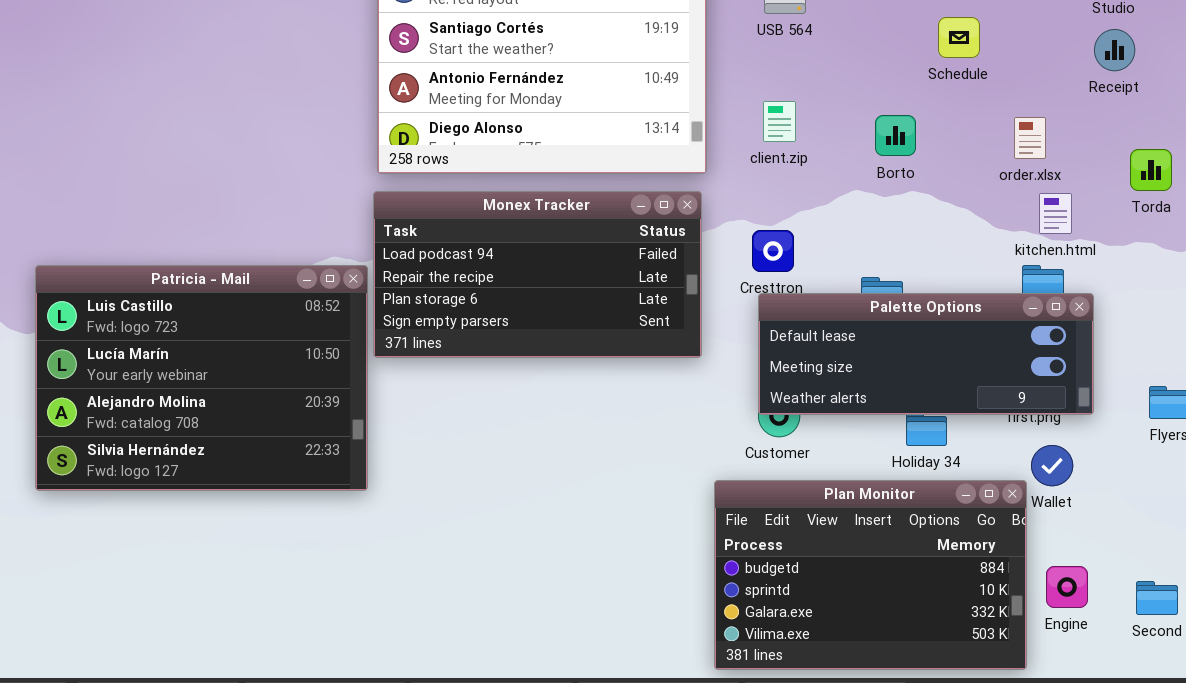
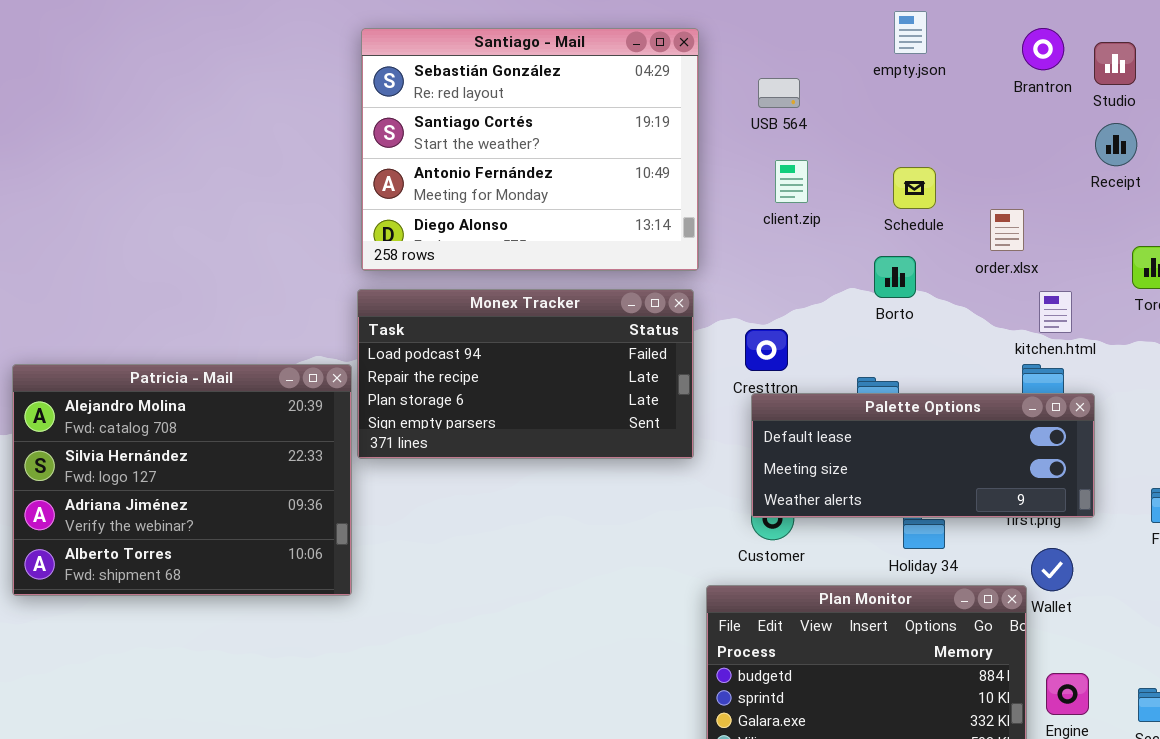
Schedule: [938,17,980,58] -> [893,167,936,209], moved
client.zip: [763,101,796,142] -> [775,160,808,203], moved
Borto: [875,115,916,156] -> [874,256,916,298], moved
order.xlsx: [1014,117,1046,159] -> [990,209,1024,251], moved
Patricia - Mail: [35,265,368,491] -> [12,364,352,596], scrolled down 2 rows

